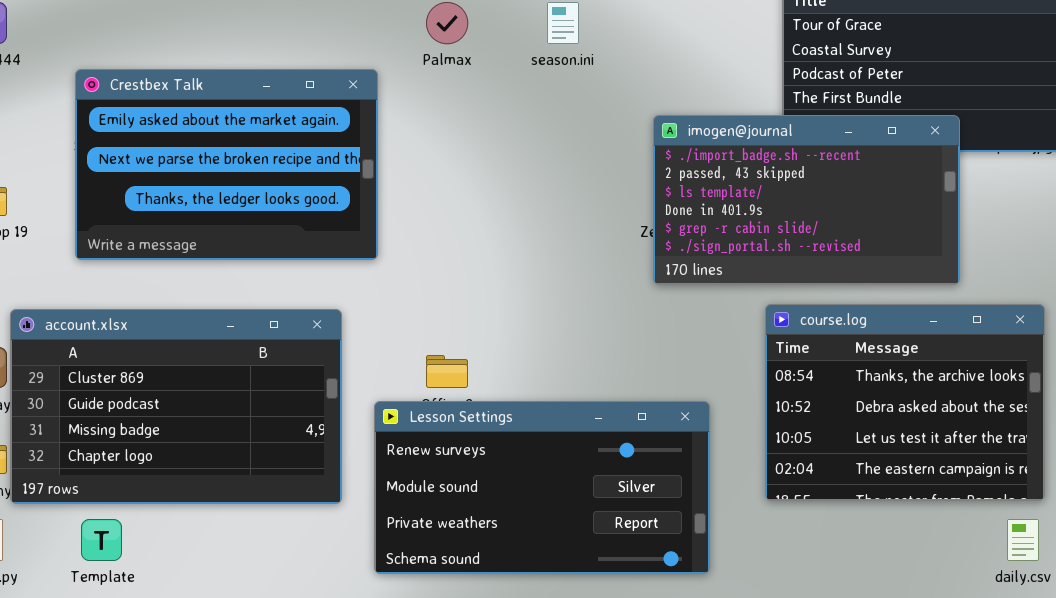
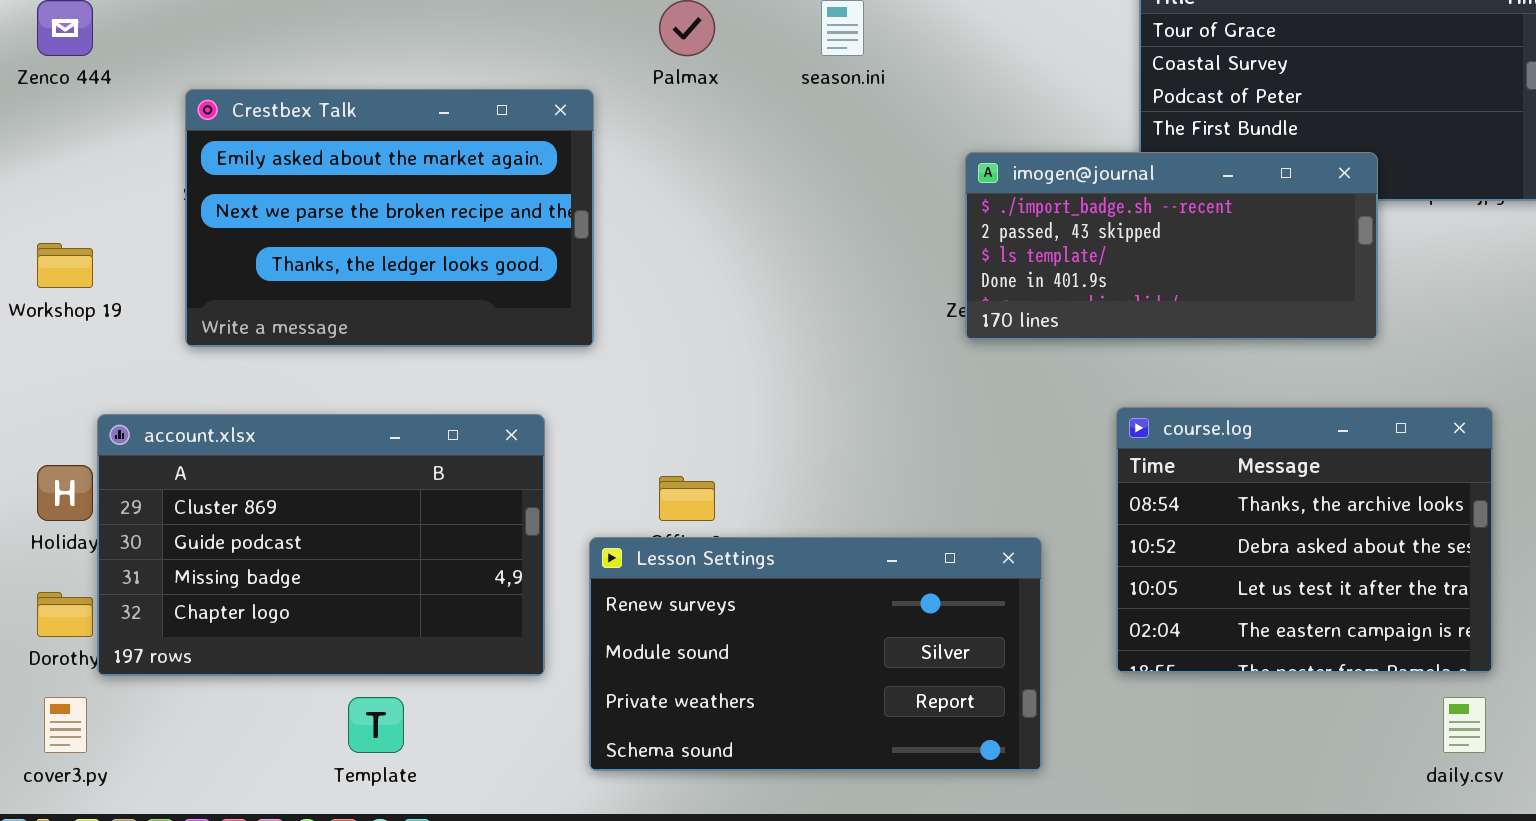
imogen@journal: [653,115,960,285] -> [965,152,1378,340], resized
Template: [81,519,122,561] -> [348,697,404,753], moved

